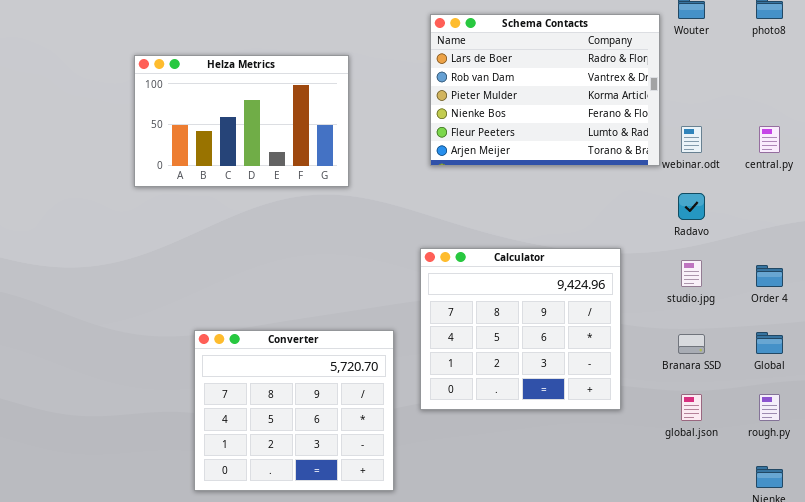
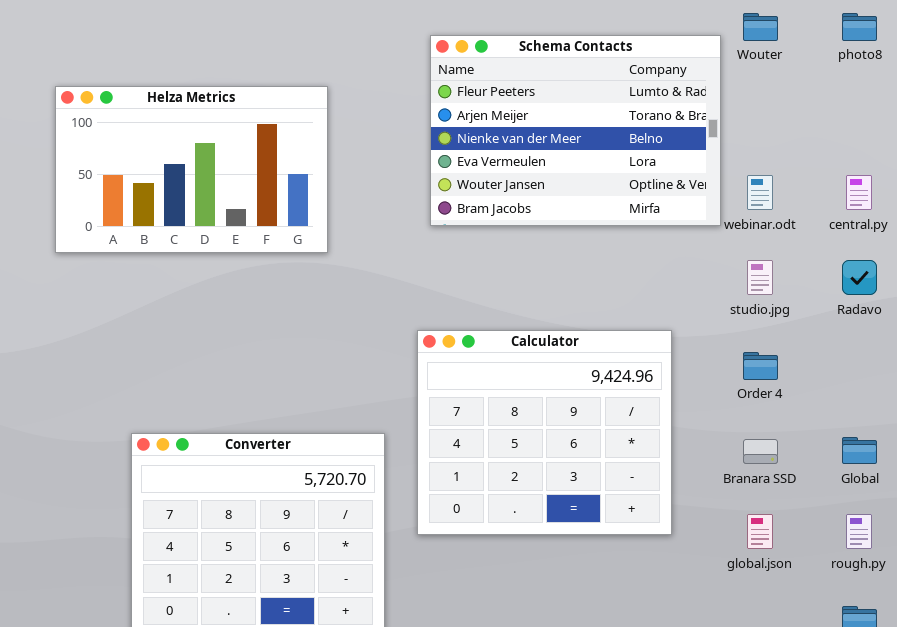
Schema Contacts: [430,14,660,166] -> [430,35,721,226], scrolled down 4 rows
Radavo: [678,193,705,220] -> [842,260,877,295], moved
studio.jpg: [681,260,702,287] -> [747,260,773,295], moved
Order 4: [756,265,783,287] -> [743,352,778,380], moved

